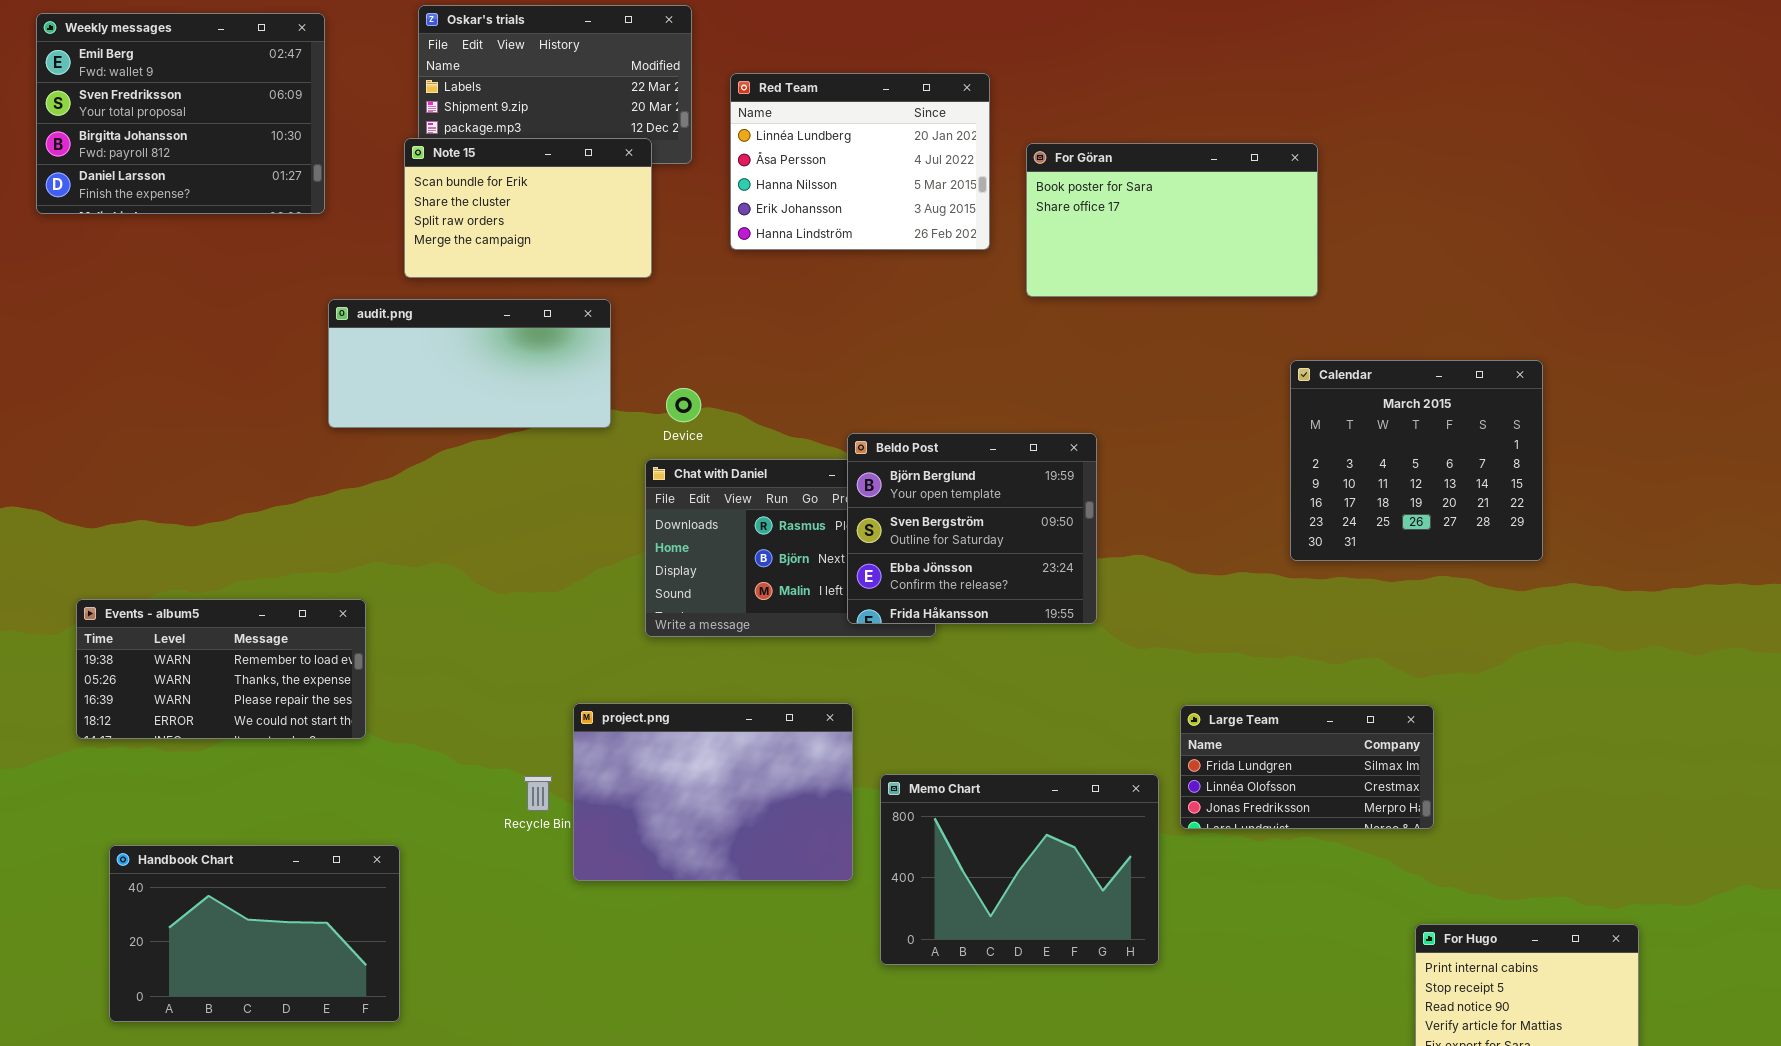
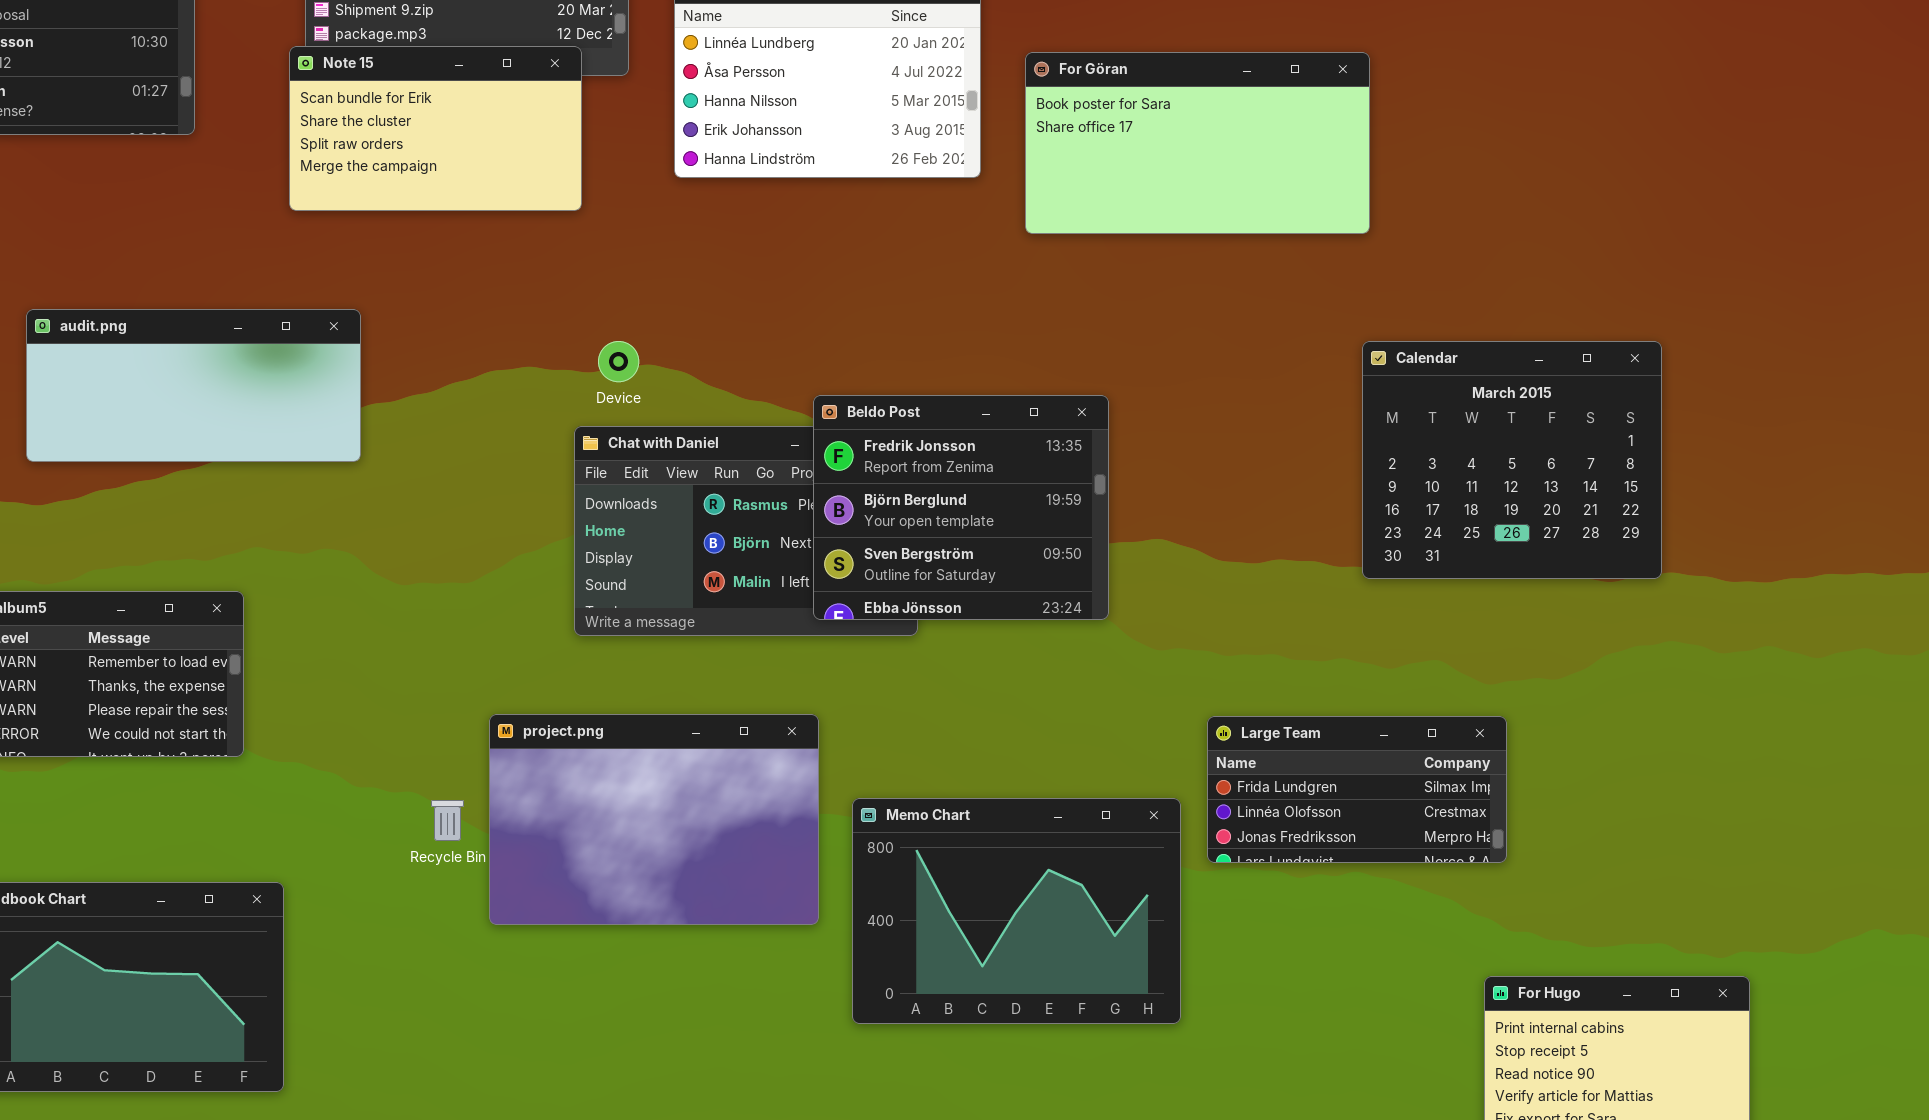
audit.png: [328,299,611,428] -> [26,309,361,462], moved
Calendar: [1290,360,1543,561] -> [1362,341,1662,579], moved
Beldo Post: [847,433,1097,624] -> [813,395,1109,620], scrolled up 1 row

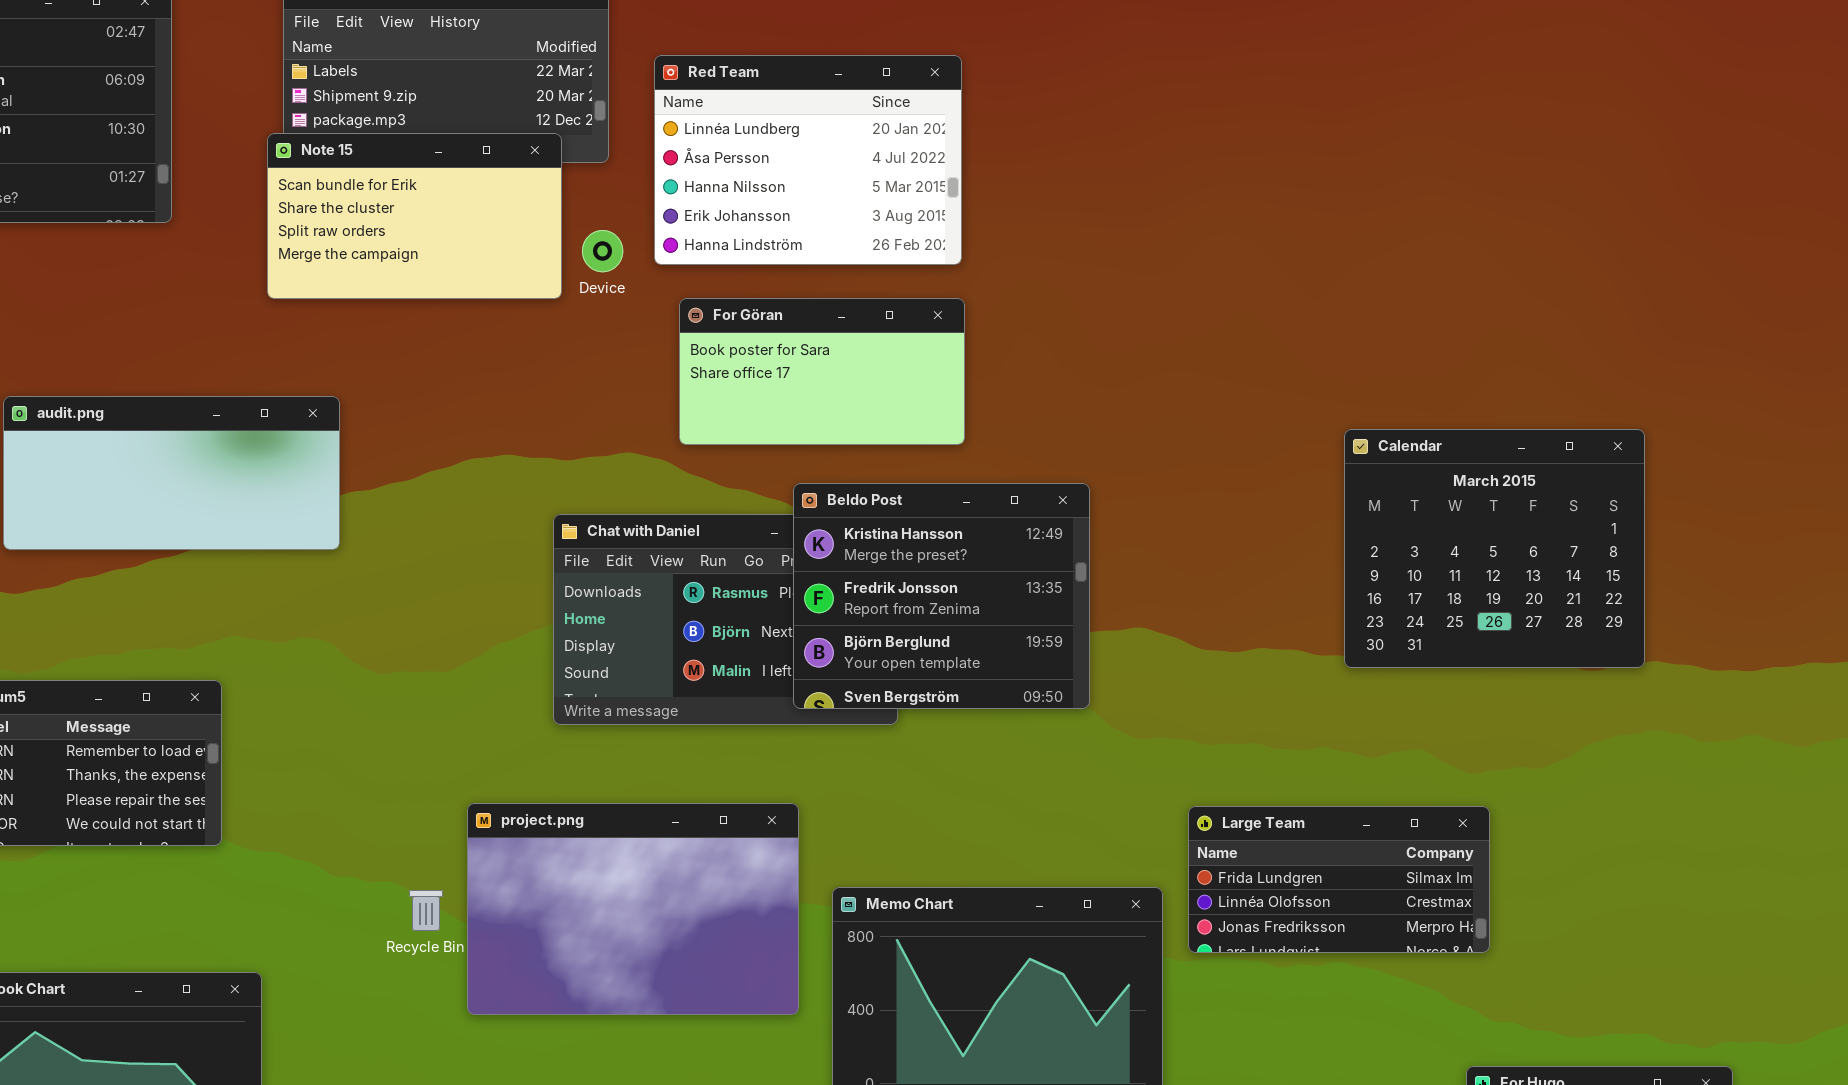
For Göran: [1025,52,1370,234] -> [679,298,965,445], moved, resized
Device: [598,341,639,382] -> [582,230,623,272], moved
Beldo Post: [813,395,1109,620] -> [793,483,1090,709], scrolled up 1 row

